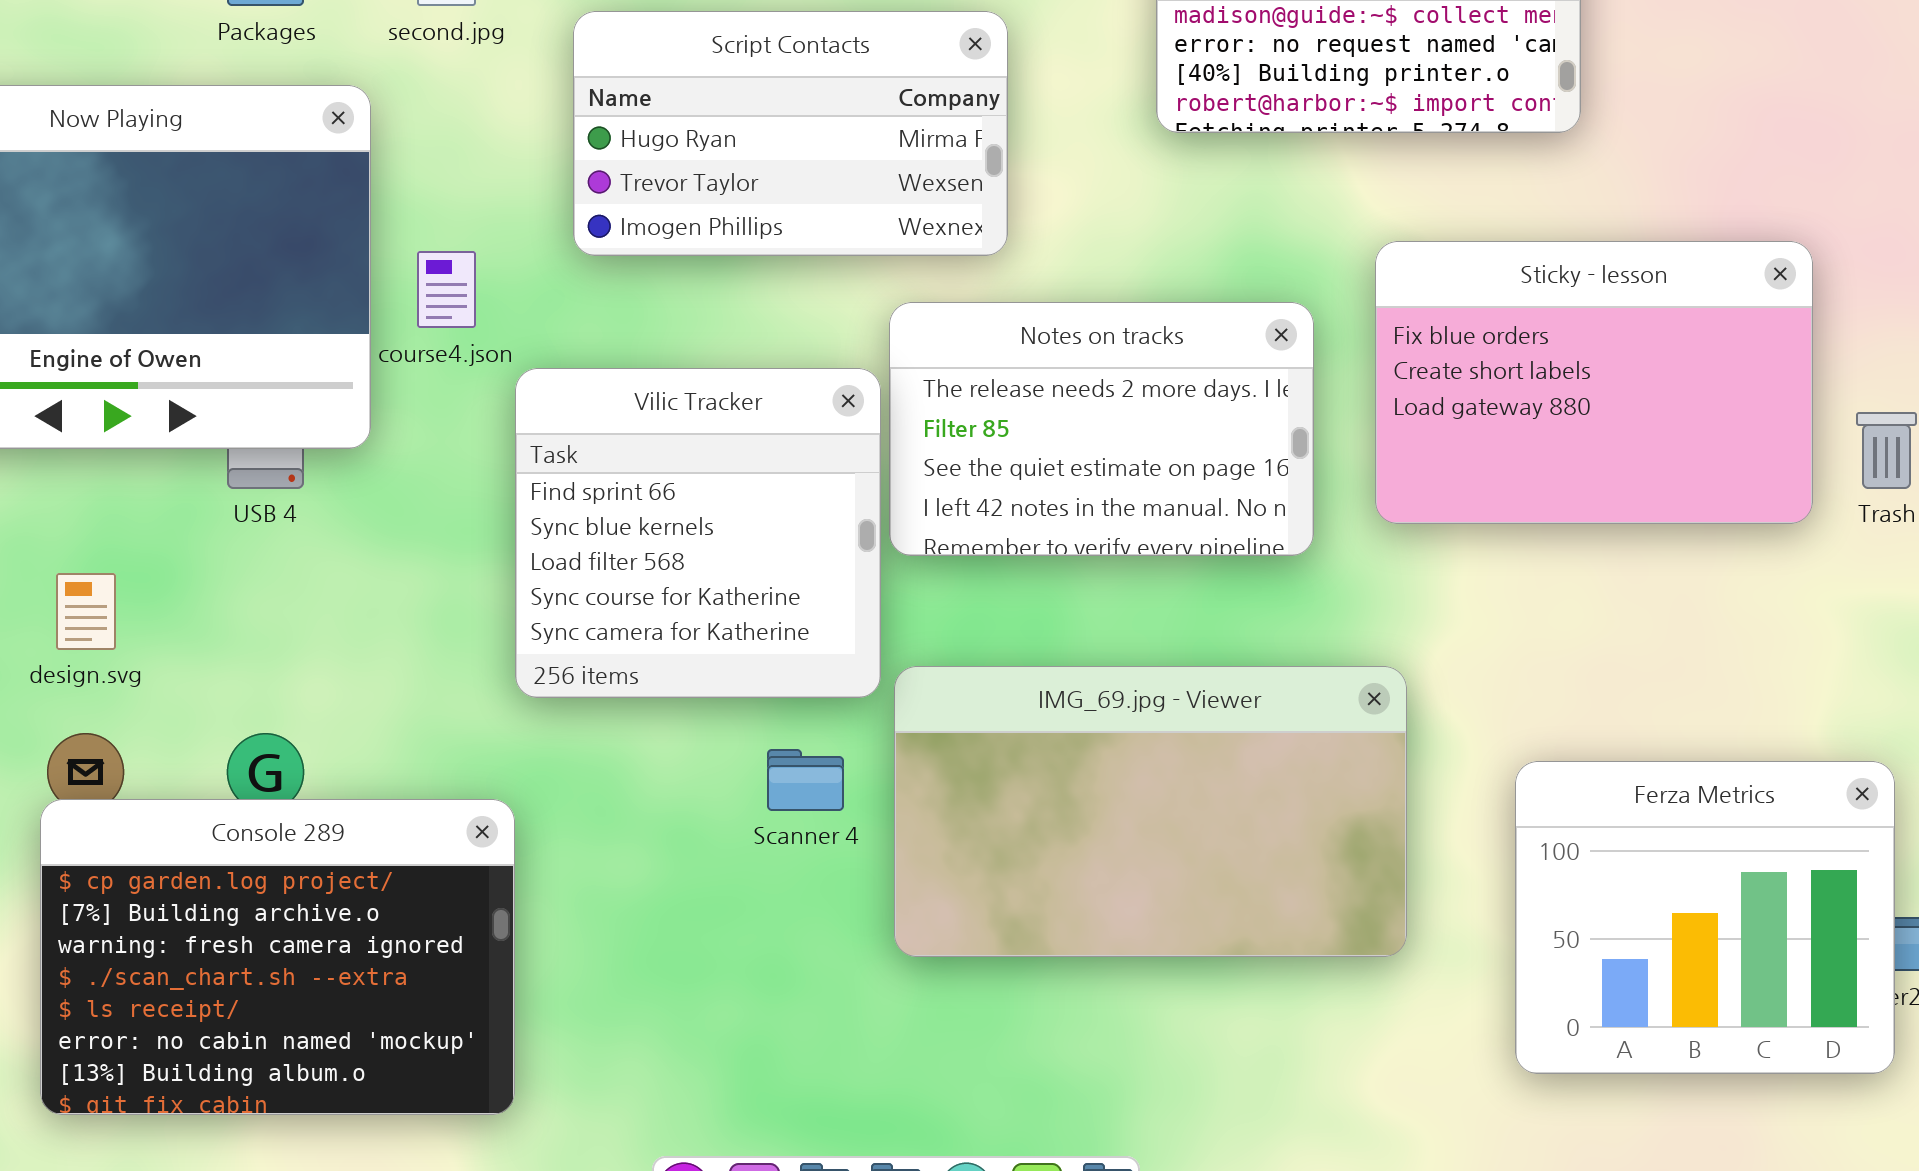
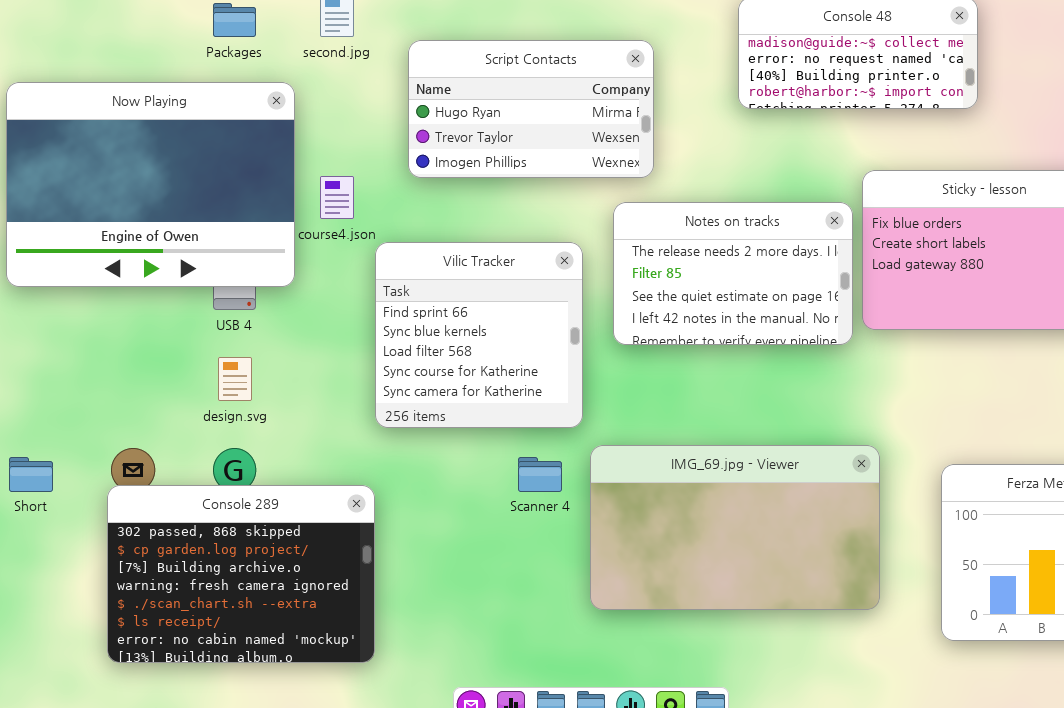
Notes on tracks: [889,302,1314,556] -> [613,202,853,345], moved
design.svg: [56,573,116,650] -> [218,357,252,401], moved
IMG_69.jpg - Viewer: [894,666,1407,957] -> [590,445,880,610], moved
Console 289: [40,799,515,1115] -> [107,485,375,663], scrolled up 1 row

